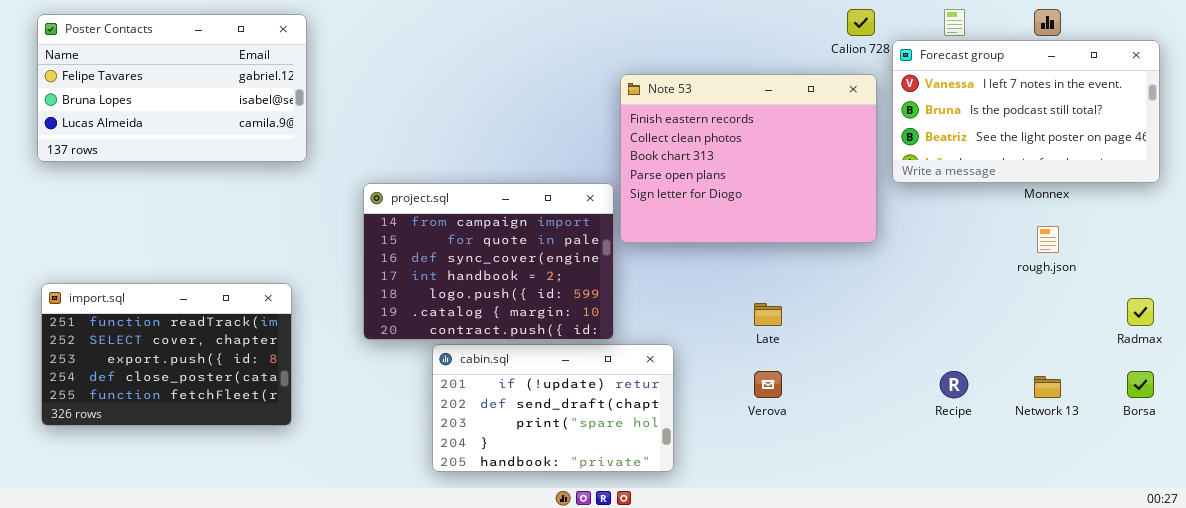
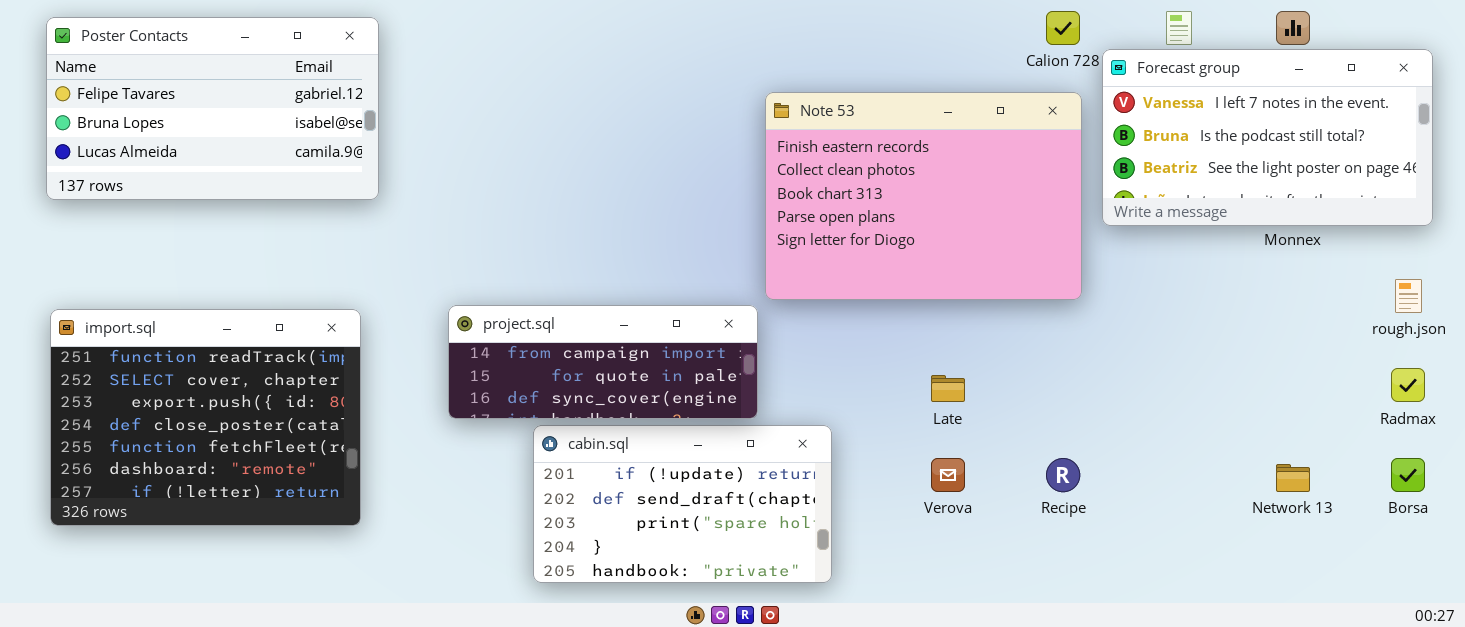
project.sql: [363,183,614,340] -> [448,305,758,419], resized
rough.json: [1037,226,1059,253] -> [1395,279,1422,313], moved
import.sql: [41,283,292,426] -> [50,309,361,526], resized
Recipe: [940,371,968,398] -> [1046,458,1080,492], moved

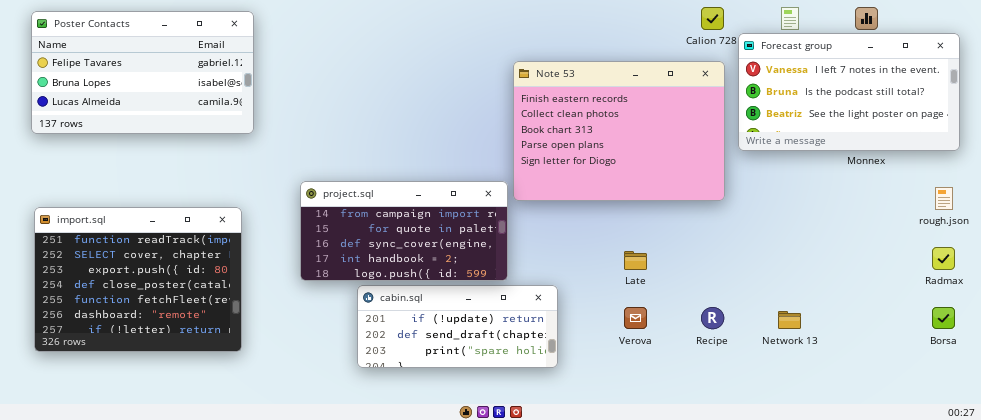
project.sql: [448,305,758,419] -> [300,181,508,281], resized
cabin.sql: [533,425,832,583] -> [357,285,558,368], resized
Network 13: [1276,464,1310,492] -> [778,311,801,329], moved

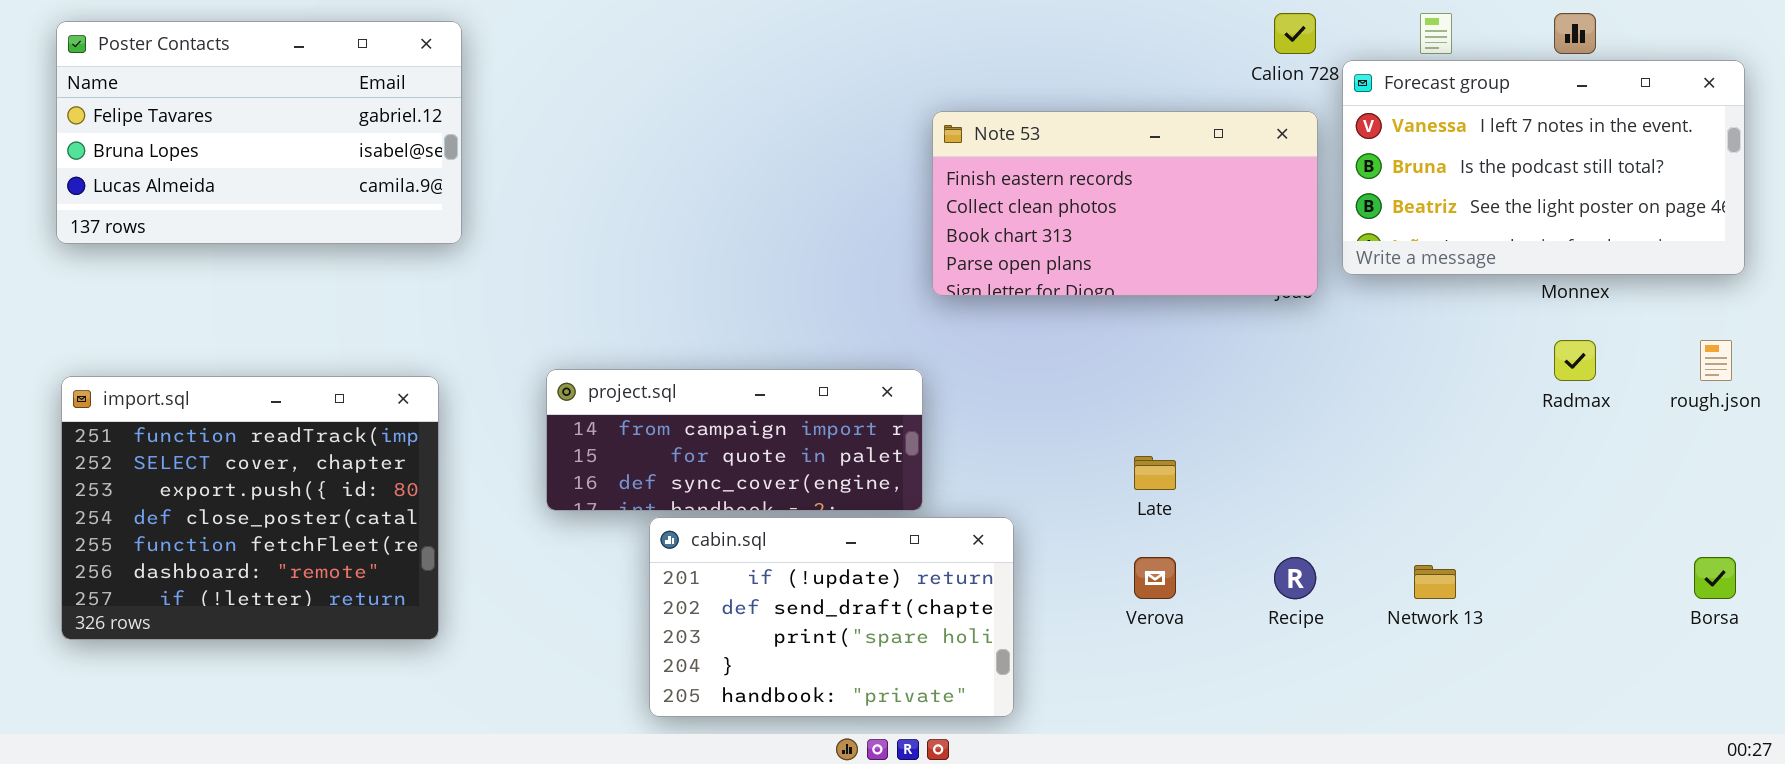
Note 53: [513,61,725,201] -> [932,111,1318,296], resized
project.sql: [300,181,508,281] -> [546,369,923,511], resized
Radmax: [932,247,955,270] -> [1554,340,1596,381], moved
cabin.sql: [357,285,558,368] -> [649,517,1014,717], resized

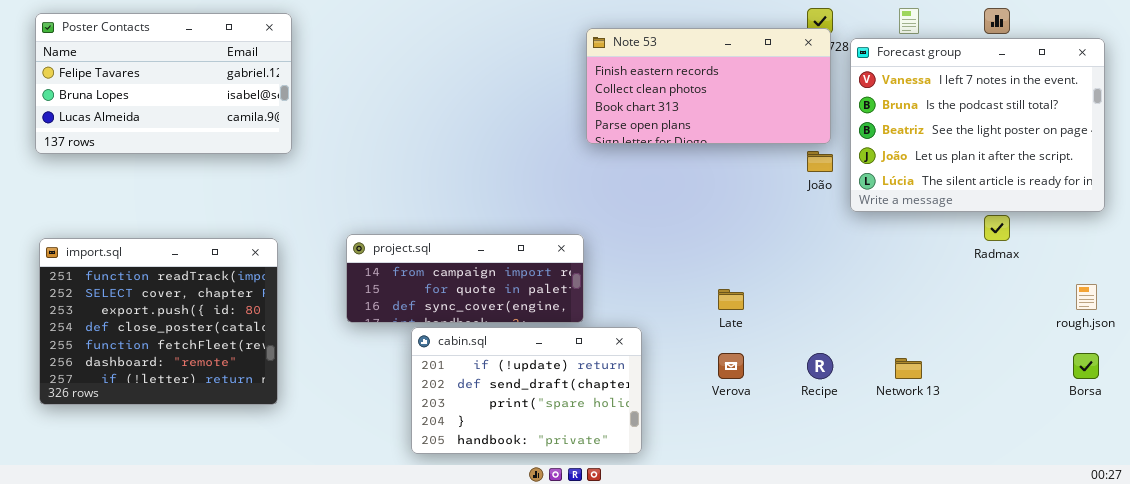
Forecast group: [1342,60,1745,275] -> [850,38,1105,212], resized
Note 53: [932,111,1318,296] -> [586,28,831,144], moved
rough.json: [1700,340,1732,381] -> [1076,284,1097,310], moved

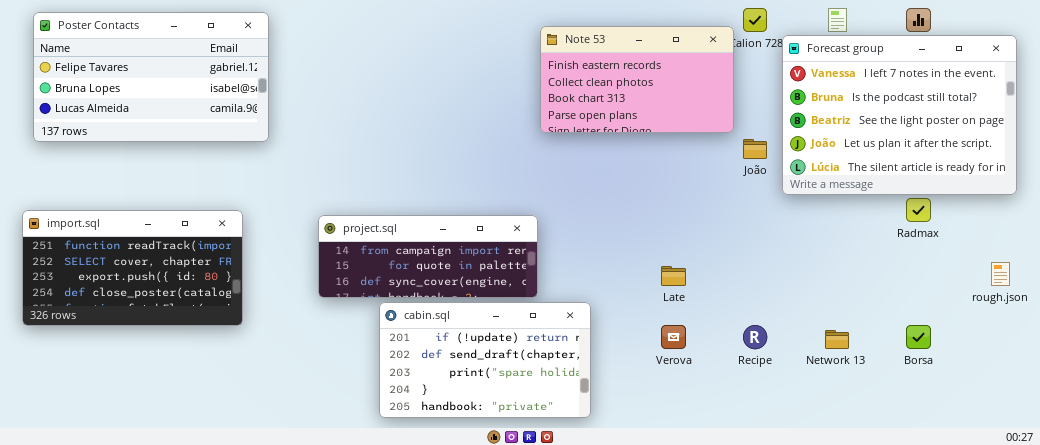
Note 53: [586,28,831,144] -> [540,26,734,133], resized
import.sql: [39,238,278,405] -> [22,210,243,326], moved, resized
Borsa: [1073,353,1099,379] -> [906,325,931,349], moved

